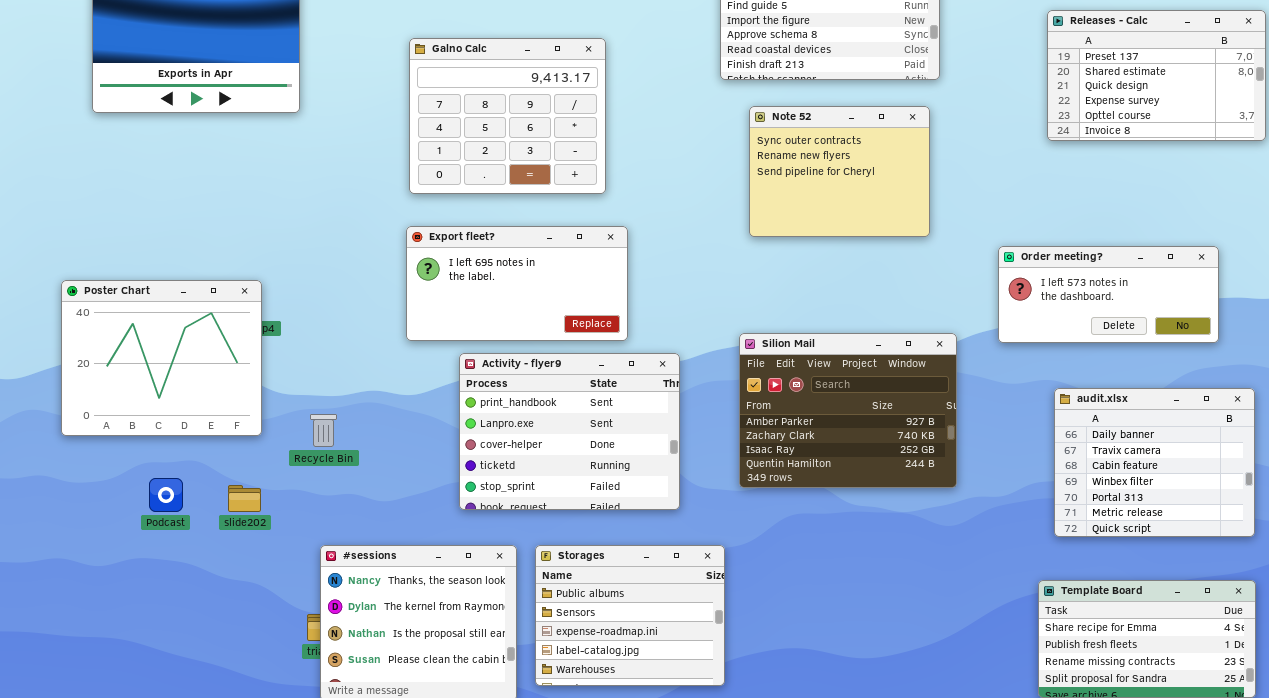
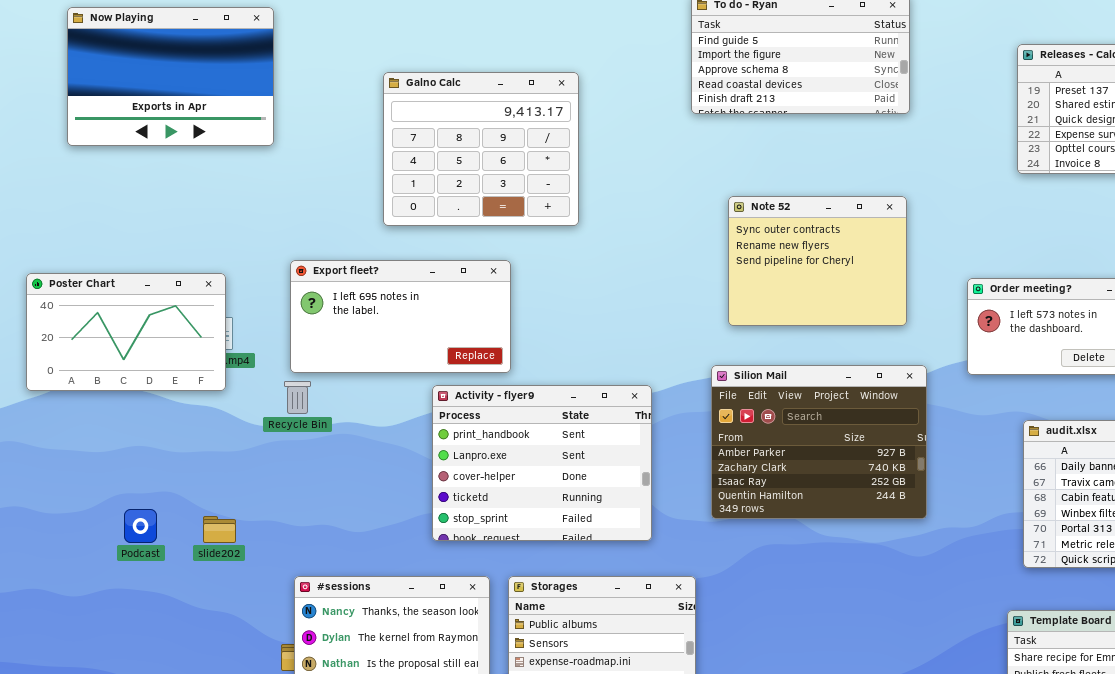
Note 52: [749,106,930,237] -> [728,196,907,326], moved
Export fleet?: [406,226,628,341] -> [290,260,511,373], moved
Poster Chart: [61,280,262,436] -> [26,273,226,391], moved, resized
Recycle Bin: [310,414,337,447] -> [284,381,311,414], moved

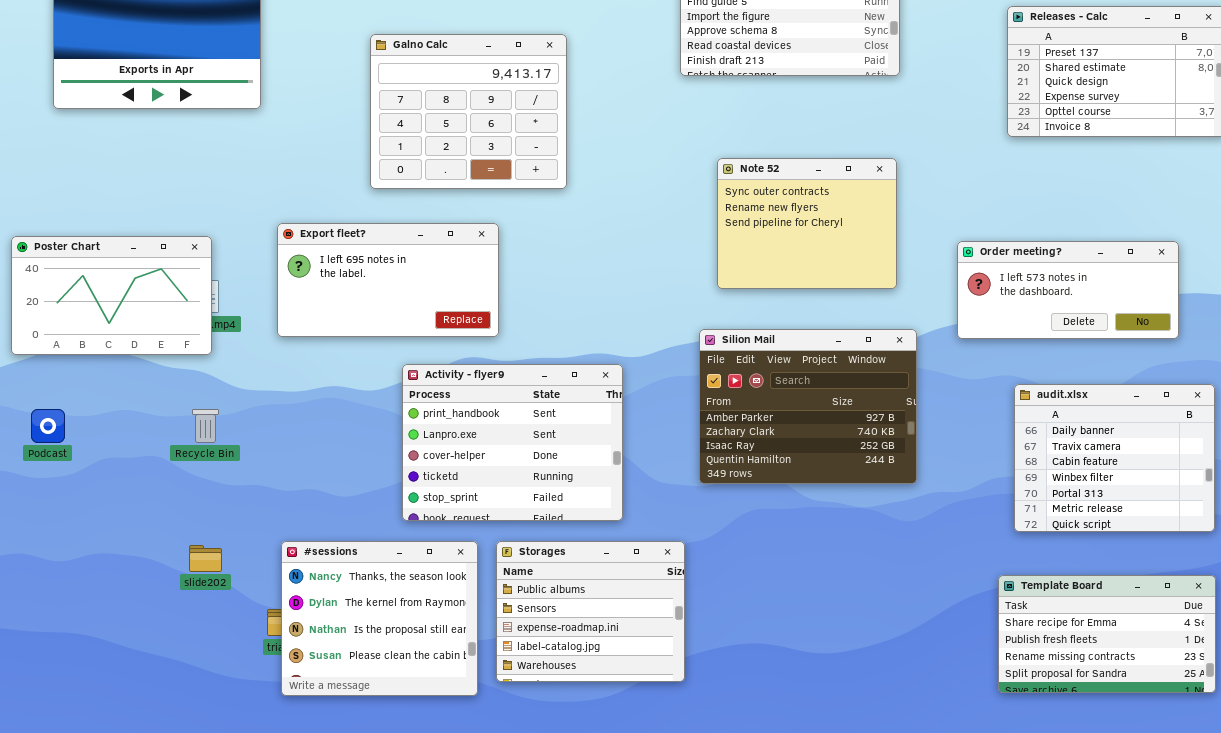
Recycle Bin: [284,381,311,414] -> [192,409,219,443], moved
Activity - flyer9: [432,385,652,541] -> [402,364,623,521], moved
Podcast: [124,509,157,543] -> [31,409,65,443], moved
slide202: [203,516,236,543] -> [189,545,222,572], moved

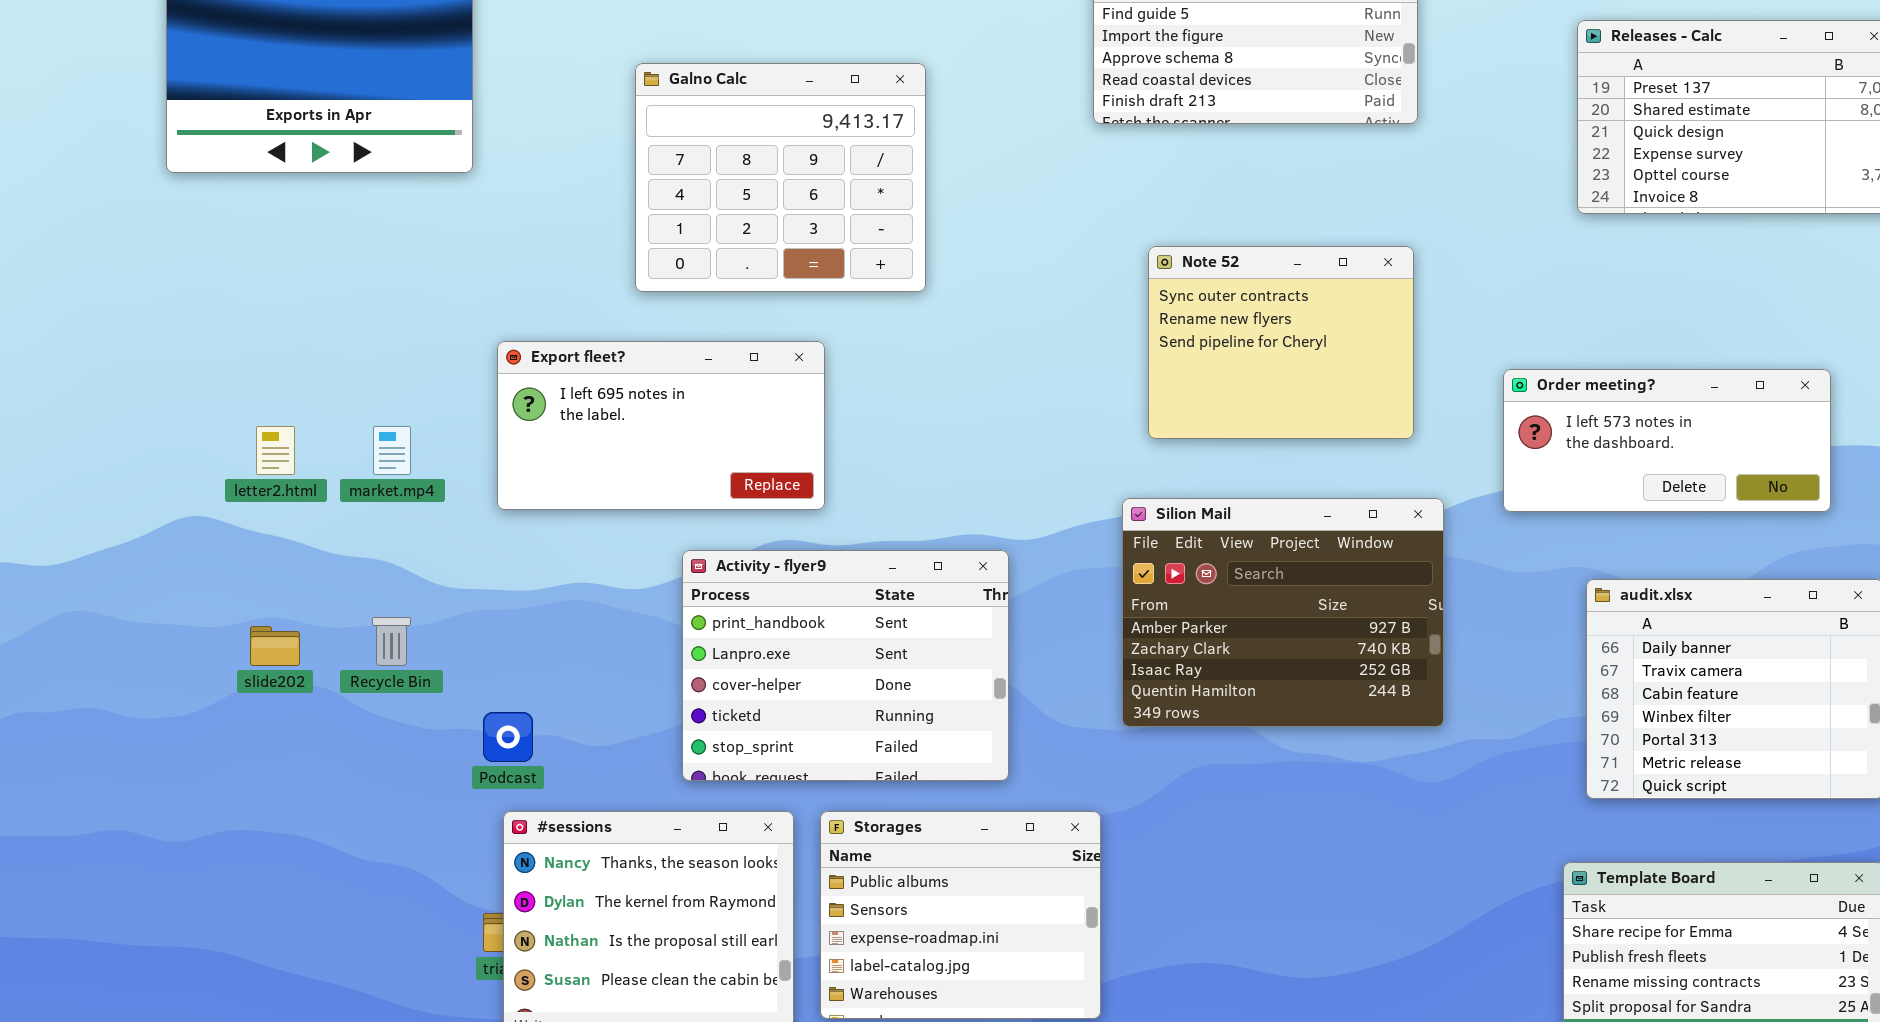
Poster Chart: [11,236,212,355] -> none, closed
Podcast: [31,409,65,443] -> [483,712,533,762], moved
slide202: [189,545,222,572] -> [250,626,300,666], moved

